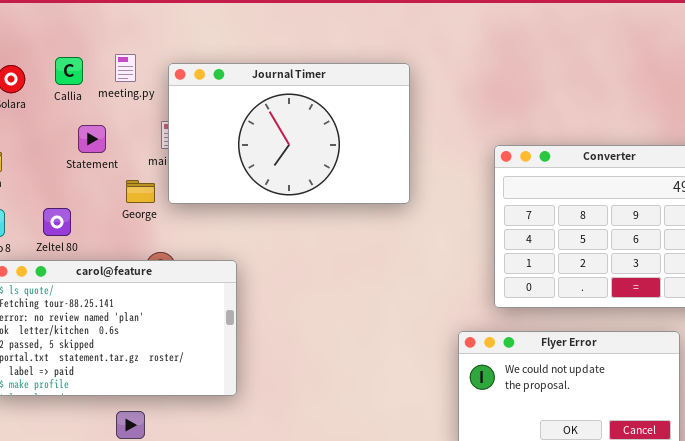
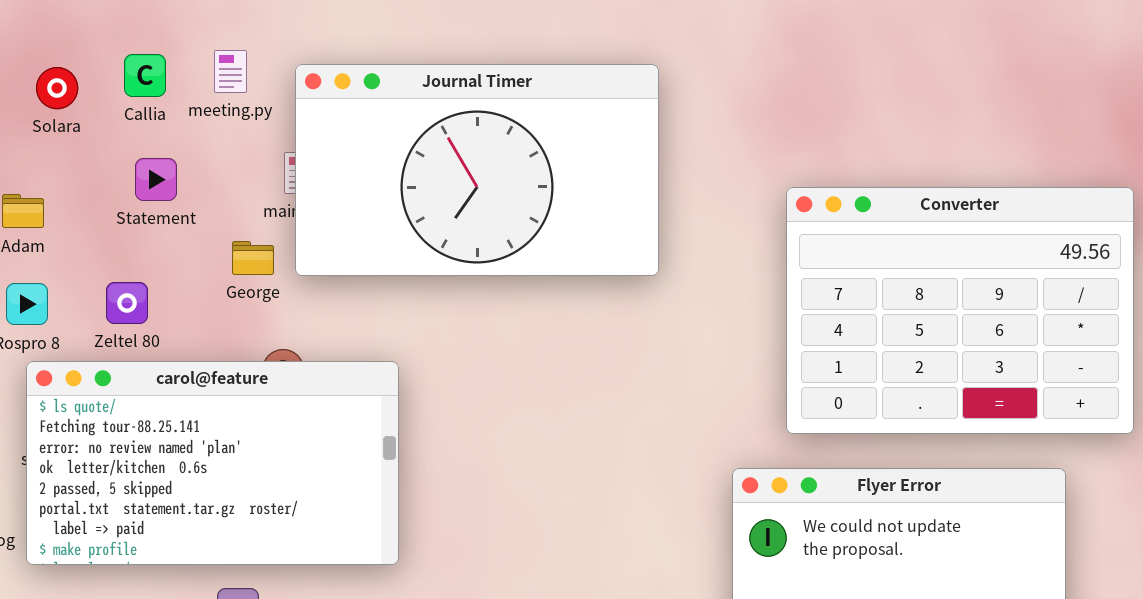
Statement: [78,125,106,153] -> [135,158,177,201], moved

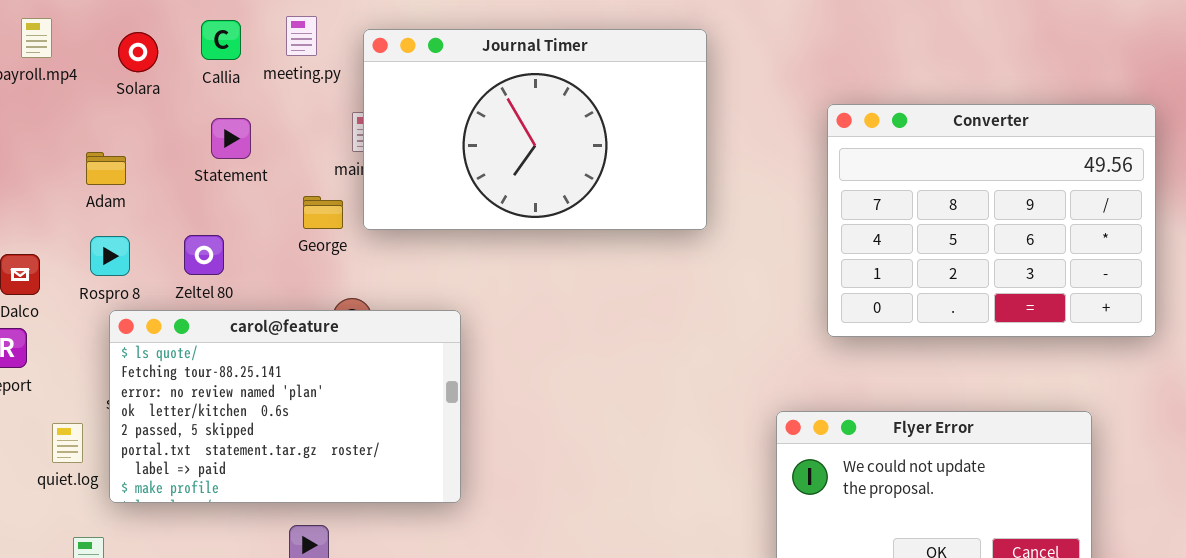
Converter: [786,187,1134,434] -> [827,104,1156,337], moved

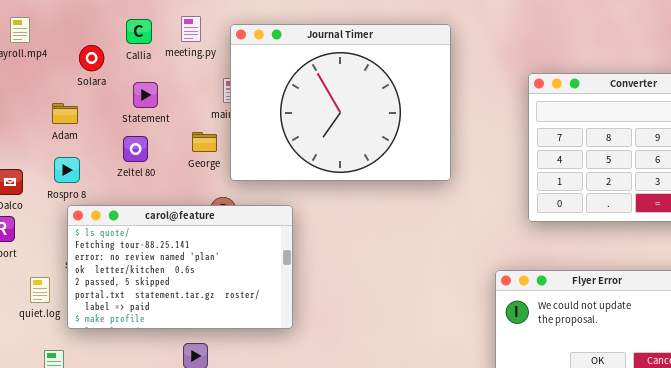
Journal Timer: [363,29,707,230] -> [230,24,451,181], resized
Solara: [118,32,158,72] -> [79,45,104,71], moved
Zeltel 80: [184,235,224,275] -> [123,136,148,162], moved

